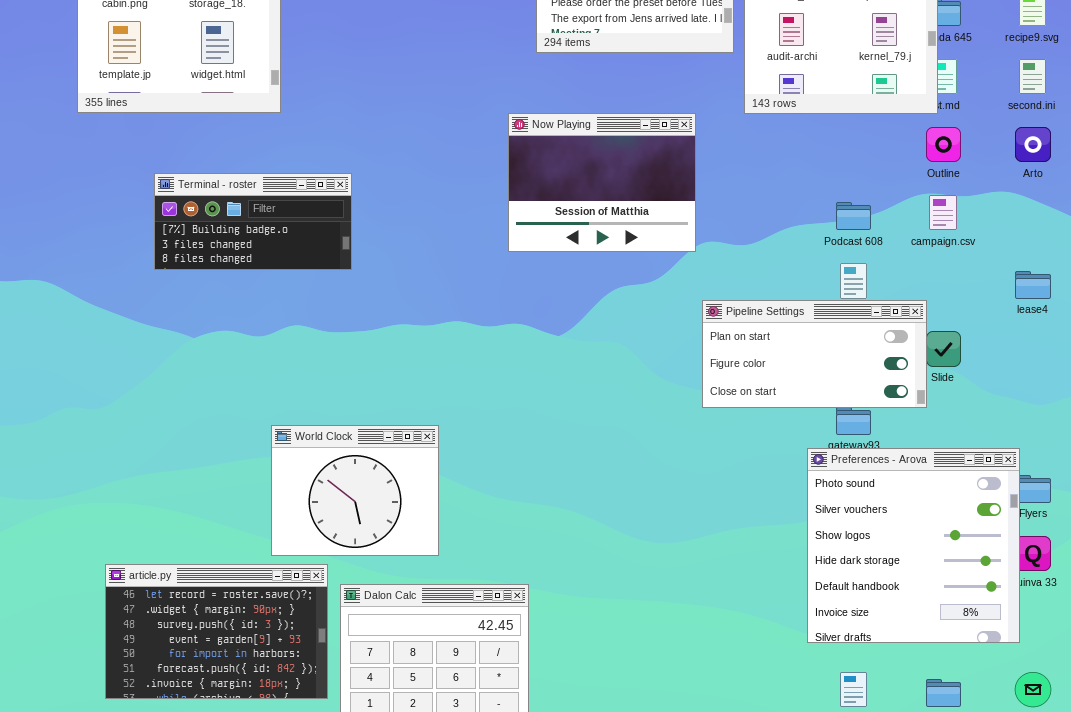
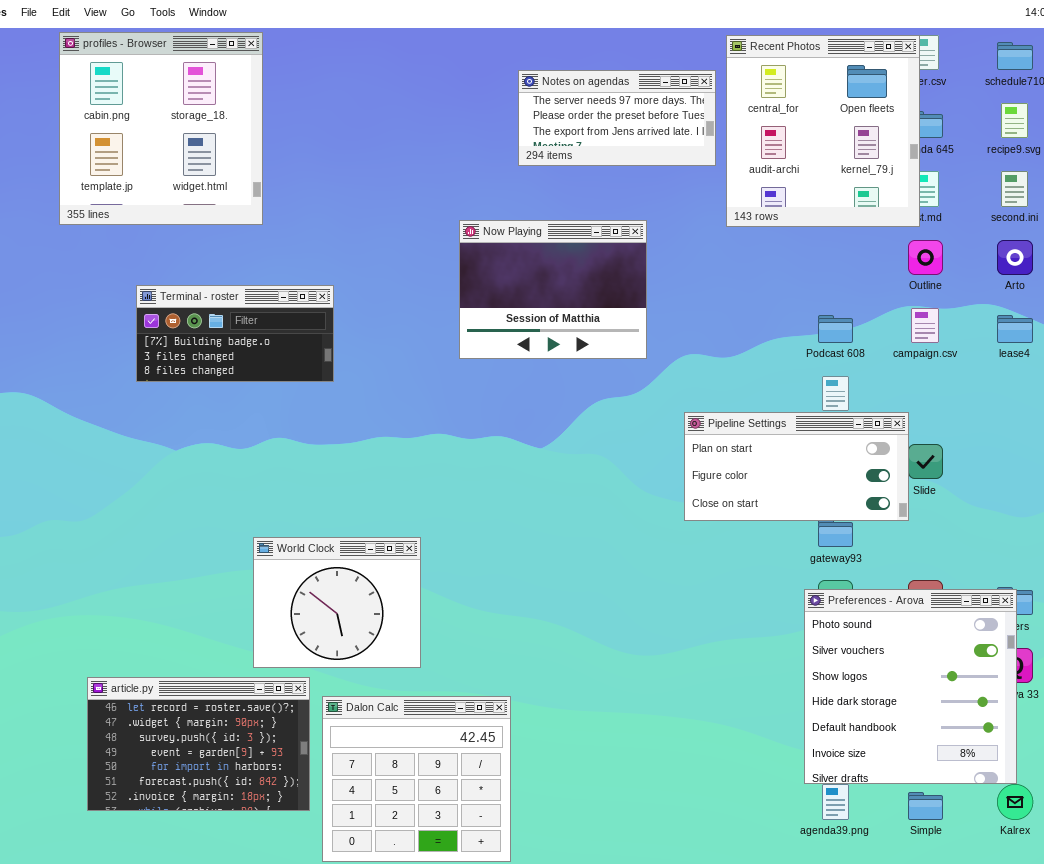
Now Playing: [508,113,696,252] -> [459,220,647,359], moved
lease4: [1015,271,1051,299] -> [997,315,1033,343], moved
Preferences - Arova: [807,448,1020,643] -> [804,589,1017,784], moved

